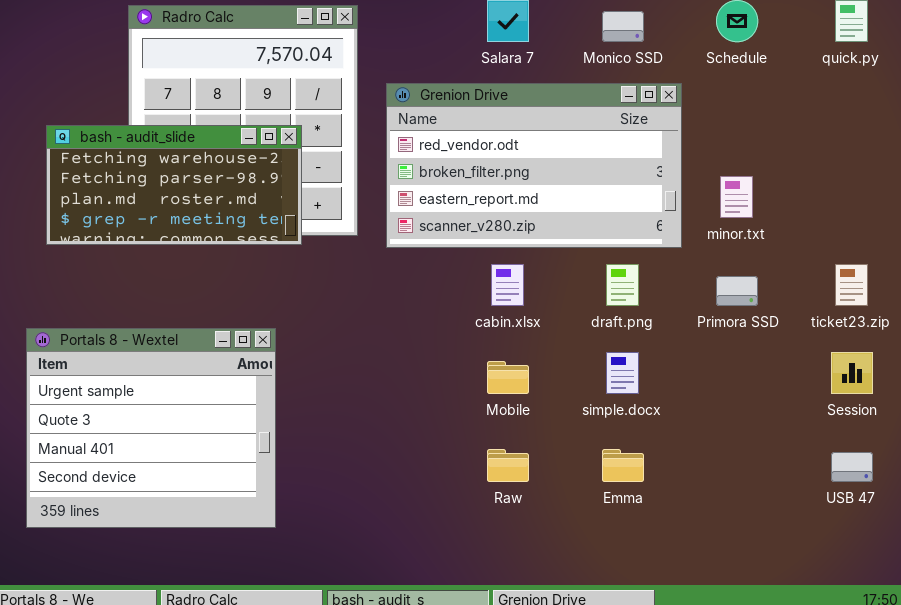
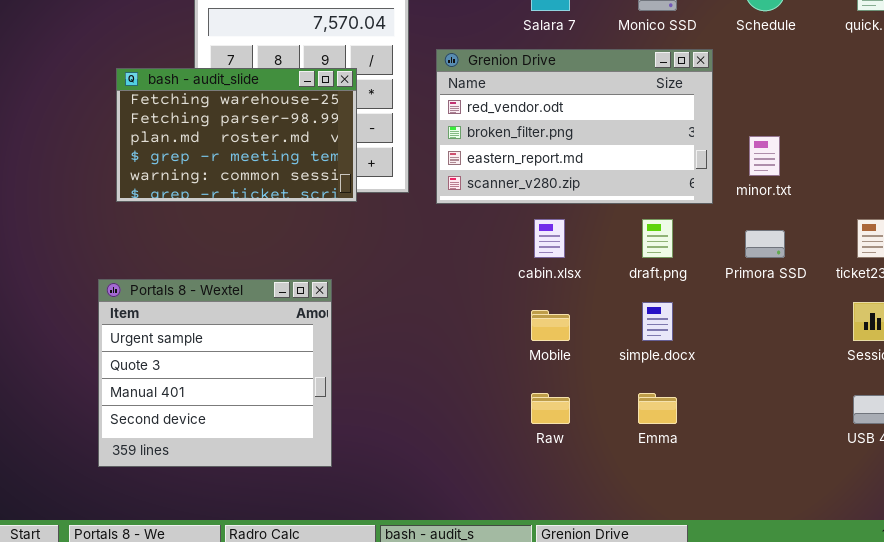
bash - audit_slide: [46,125,302,245] -> [116,68,357,202], resized

